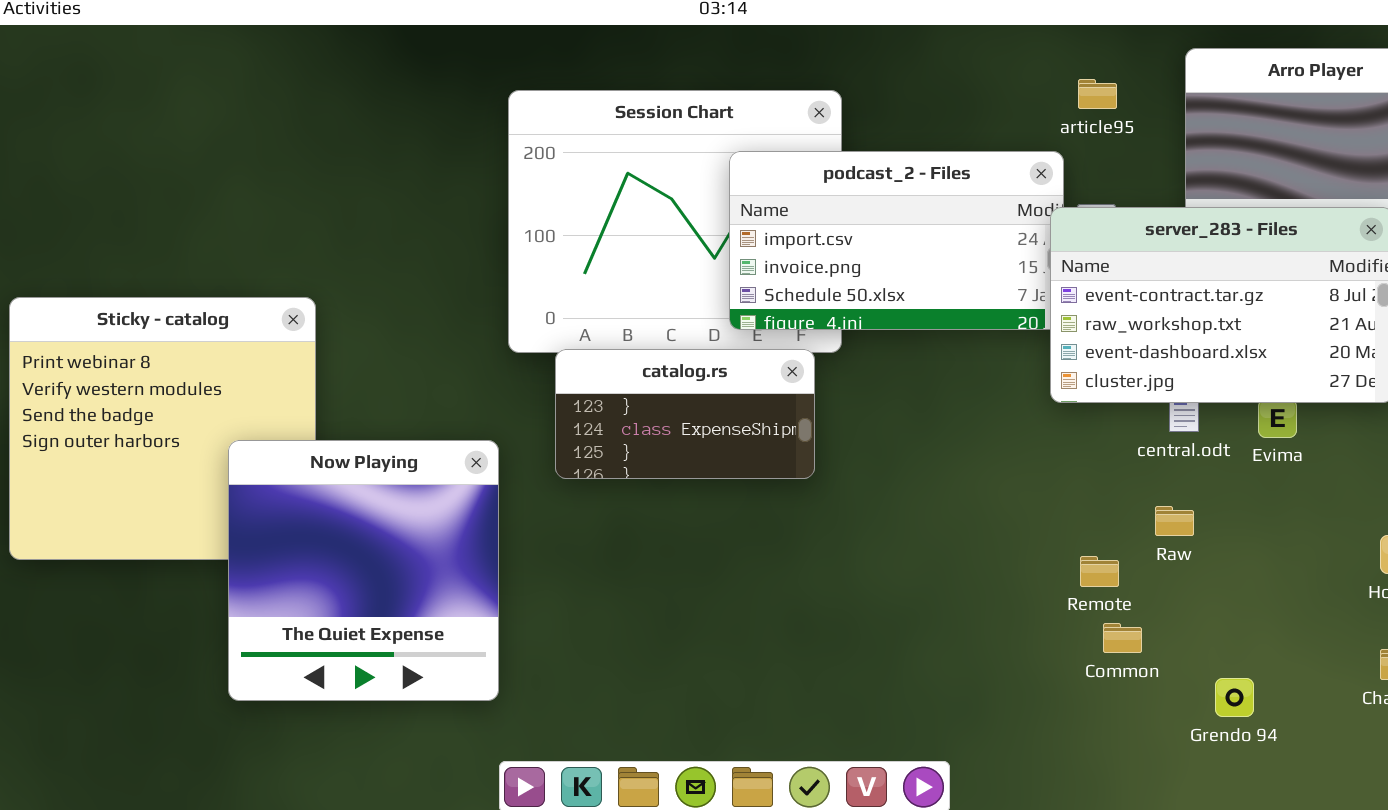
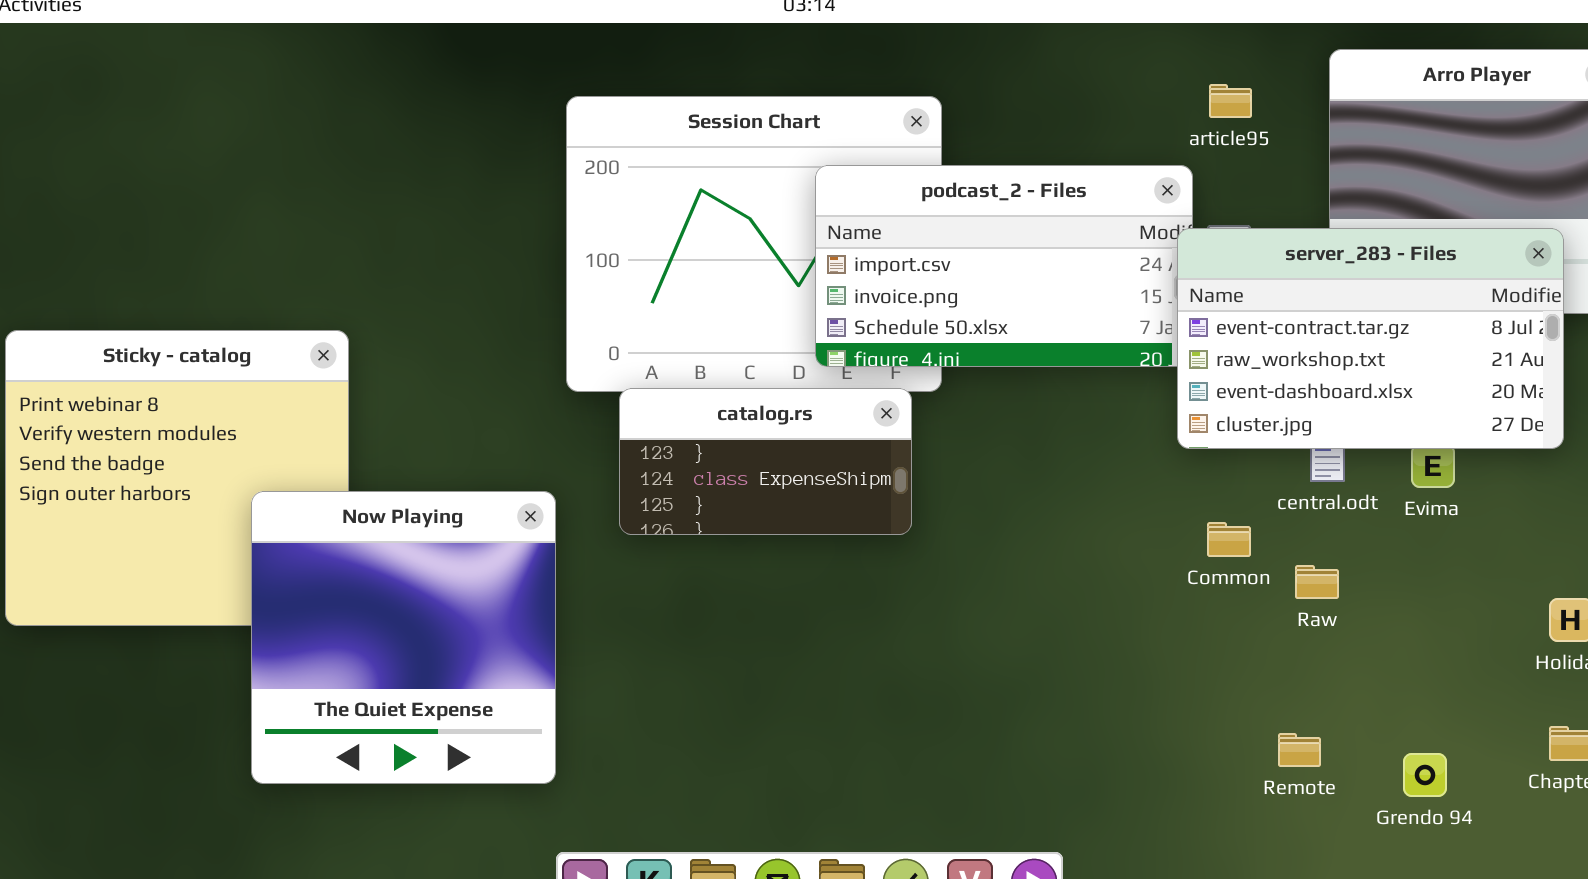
Remote: [1080,556,1119,587] -> [1278,733,1321,767], moved
Common: [1103,623,1142,653] -> [1207,522,1251,557], moved
Grendo 94: [1215,678,1254,717] -> [1403,753,1447,797], moved

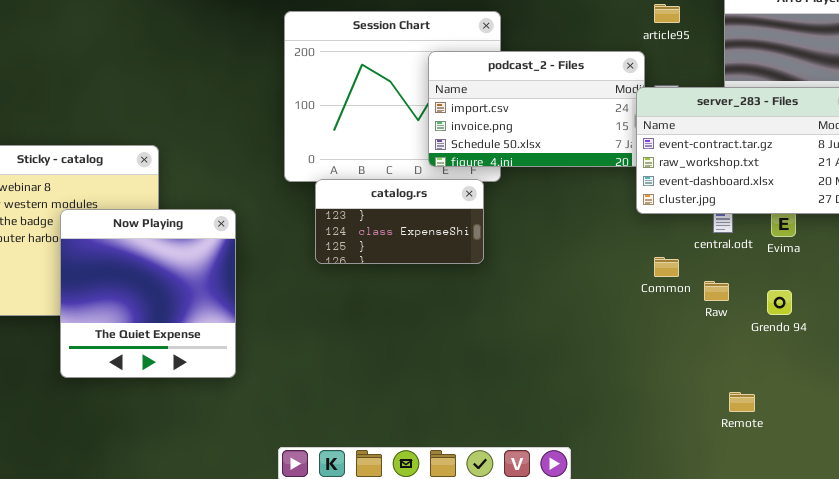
Now Playing: [251,491,556,784] -> [60,209,236,378], moved
Remote: [1278,733,1321,767] -> [729,392,755,412], moved
Grendo 94: [1403,753,1447,797] -> [767,290,792,315], moved

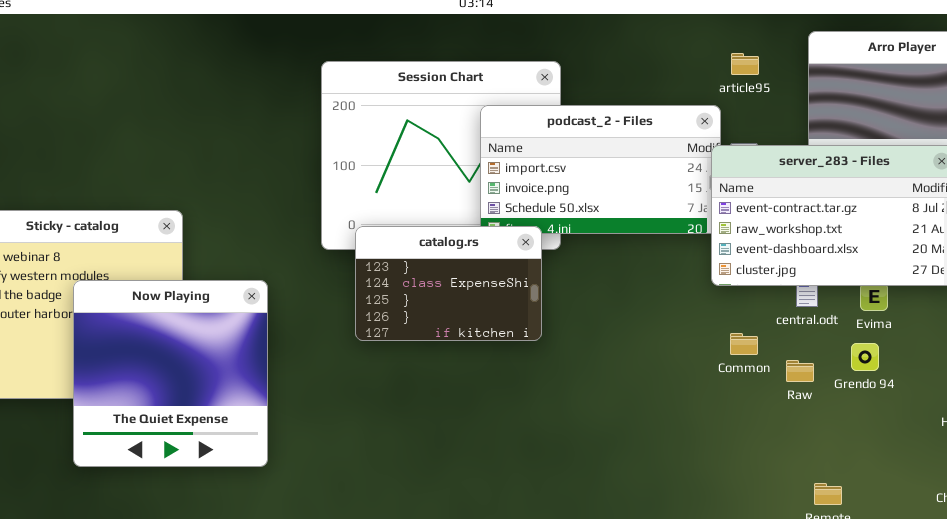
catalog.rs: [315,179,484,264] -> [355,226,542,341], resized
Grendo 94: [767,290,792,315] -> [851,343,879,371], moved

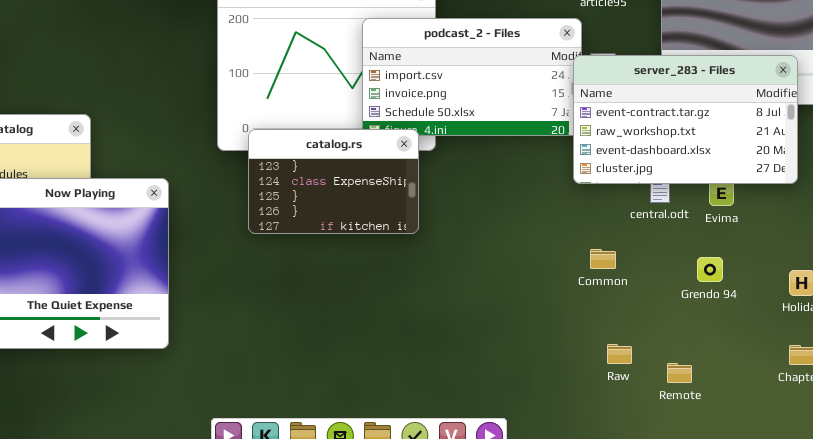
Common: [730,333,758,355] -> [590,249,616,269], moved
Grendo 94: [851,343,879,371] -> [697,257,723,282], moved
Raw: [786,360,814,382] -> [607,344,632,364], moved

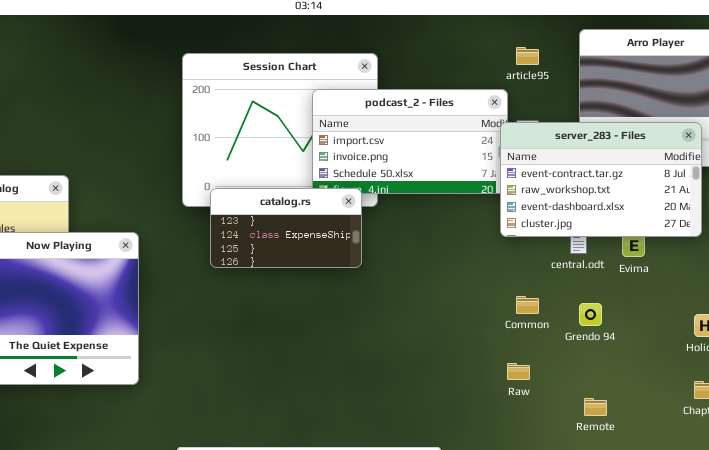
catalog.rs: [248,129,419,234] -> [210,188,362,268], resized
Grendo 94: [697,257,723,282] -> [579,303,602,326], moved
Raw: [607,344,632,364] -> [507,363,530,380], moved

